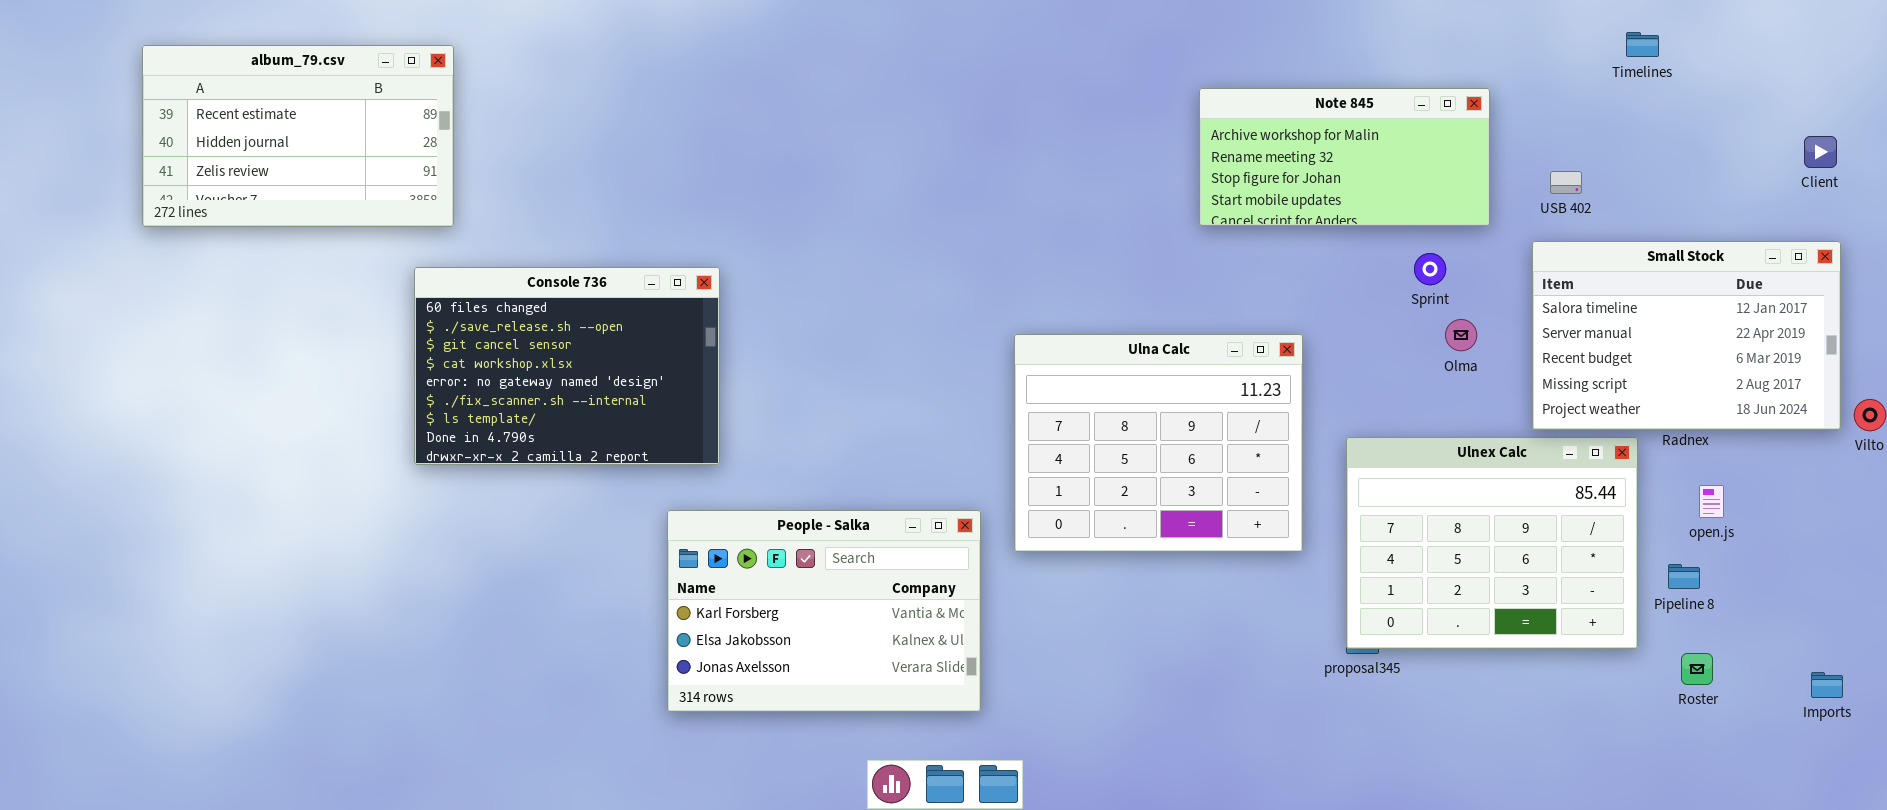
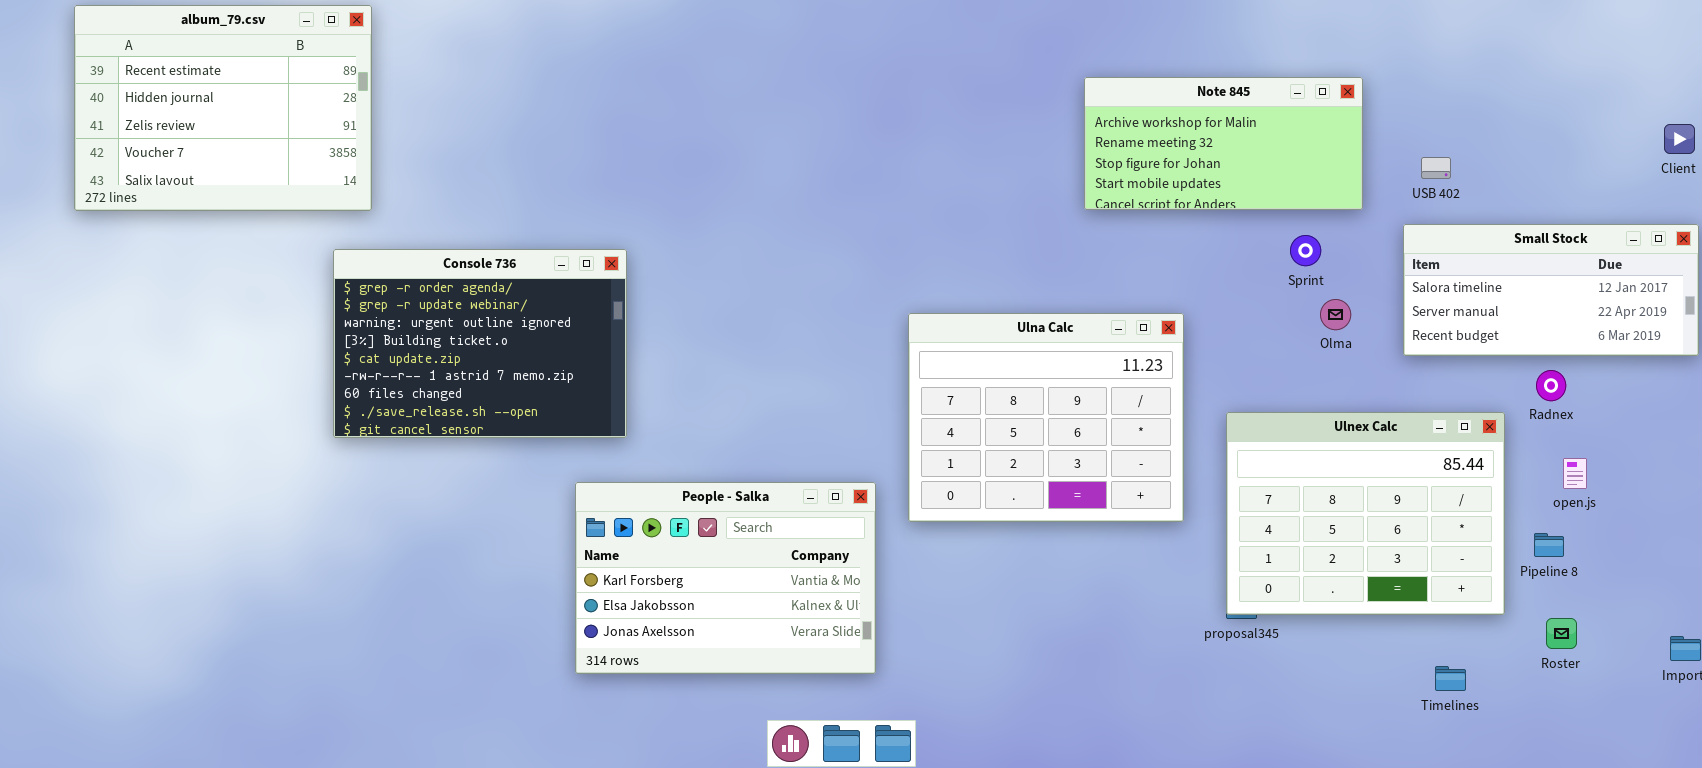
Timelines: [1626,32,1659,57] -> [1435,666,1466,691], moved
album_79.csv: [142,45,454,227] -> [74,5,372,211], resized
Small Stock: [1532,241,1841,430] -> [1403,224,1699,356], resized
Console 736: [414,267,720,465] -> [333,249,627,438], scrolled up 6 rows

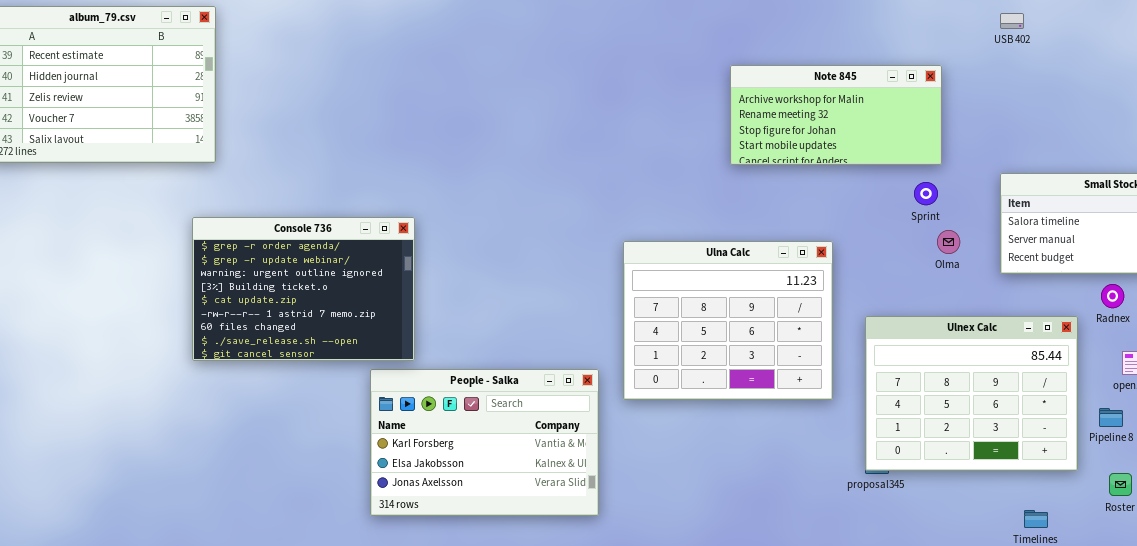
Note 845: [1084,77,1363,210] -> [730,65,942,165], moved
USB 402: [1421,157,1451,179] -> [1000,13,1024,29], moved
Console 736: [333,249,627,438] -> [192,217,415,361], moved

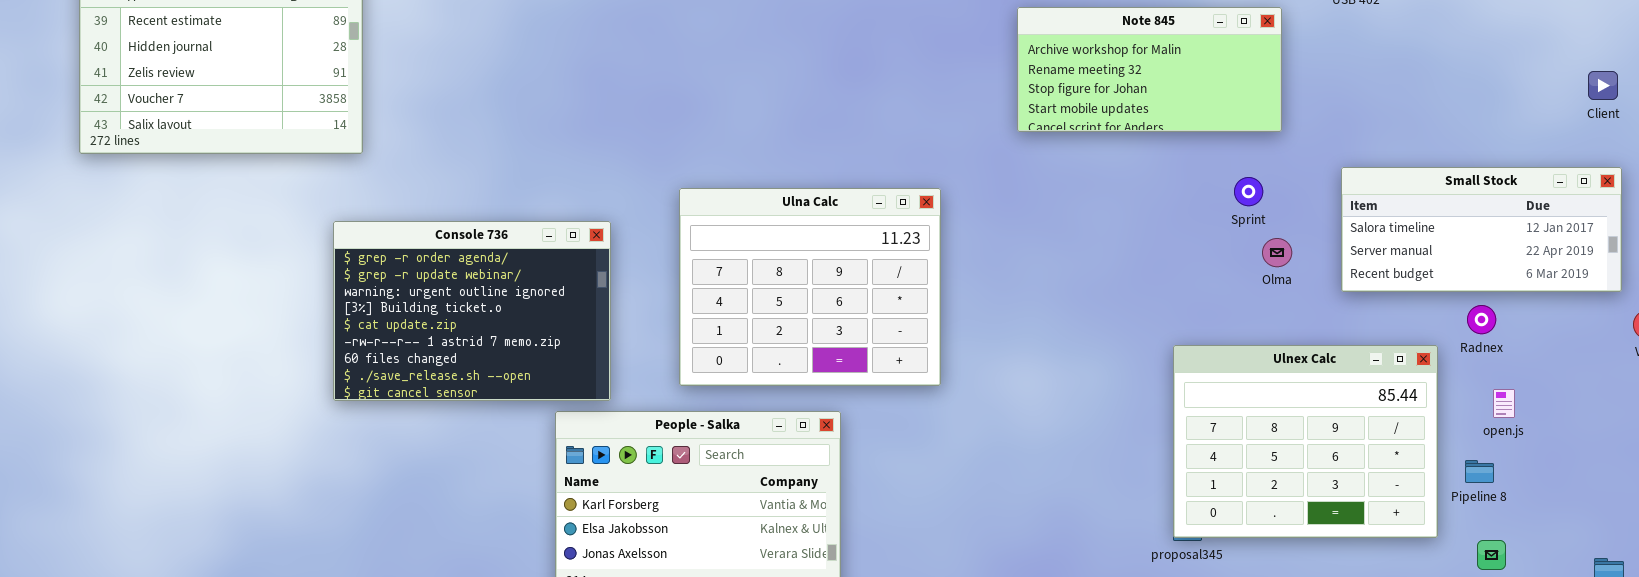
Note 845: [730,65,942,165] -> [1017,7,1282,132], moved
Ulna Calc: [623,241,833,400] -> [679,188,941,386], moved

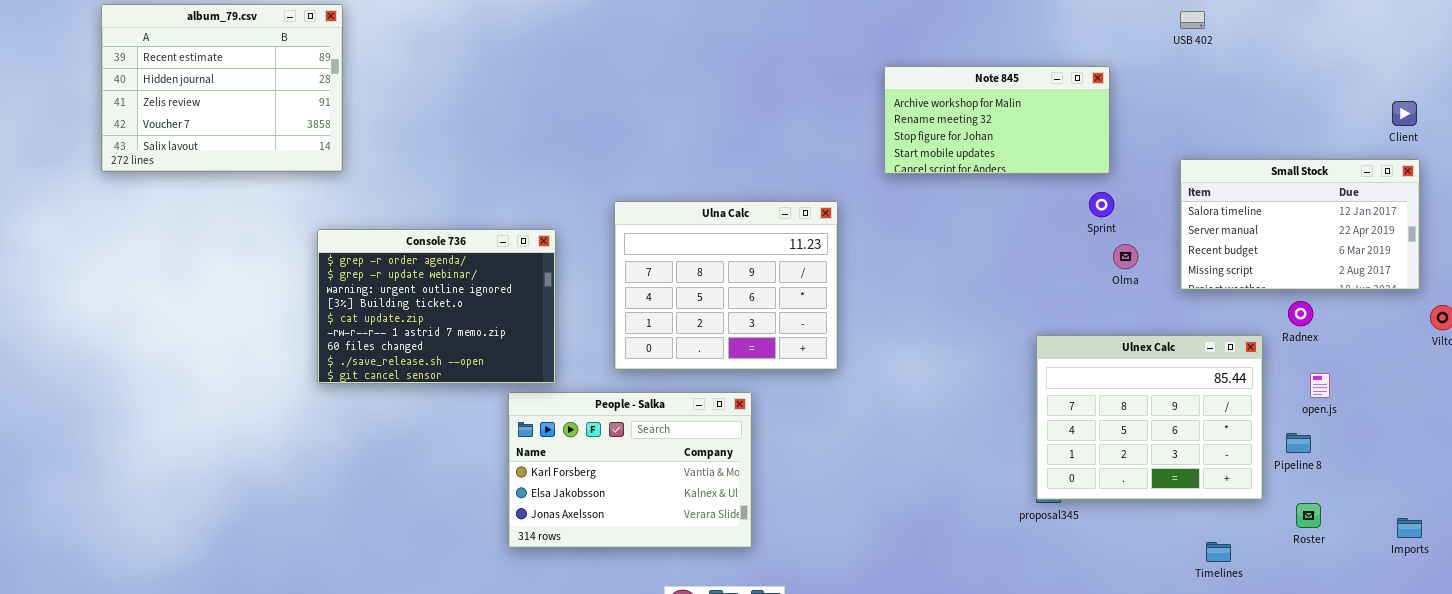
Note 845: [1017,7,1282,132] -> [884,66,1110,174], moved
Small Stock: [1341,167,1622,292] -> [1180,159,1420,290], resized

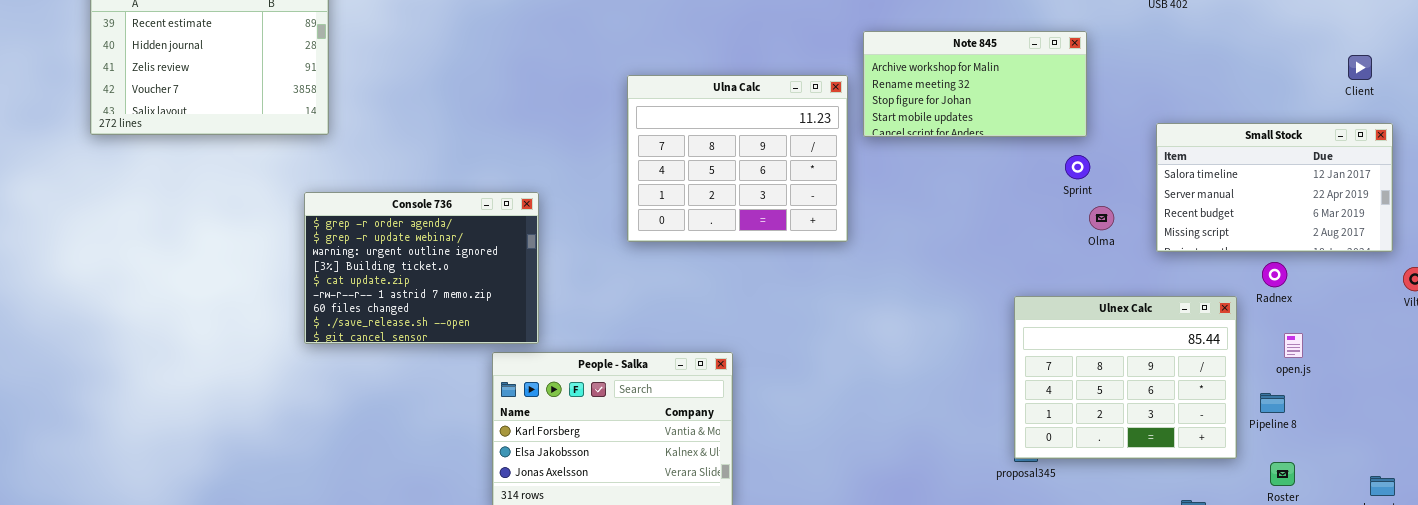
Client: [1392,101,1417,126] -> [1348,55,1372,80], moved
Ulna Calc: [614,201,838,370] -> [627,75,848,242], moved

